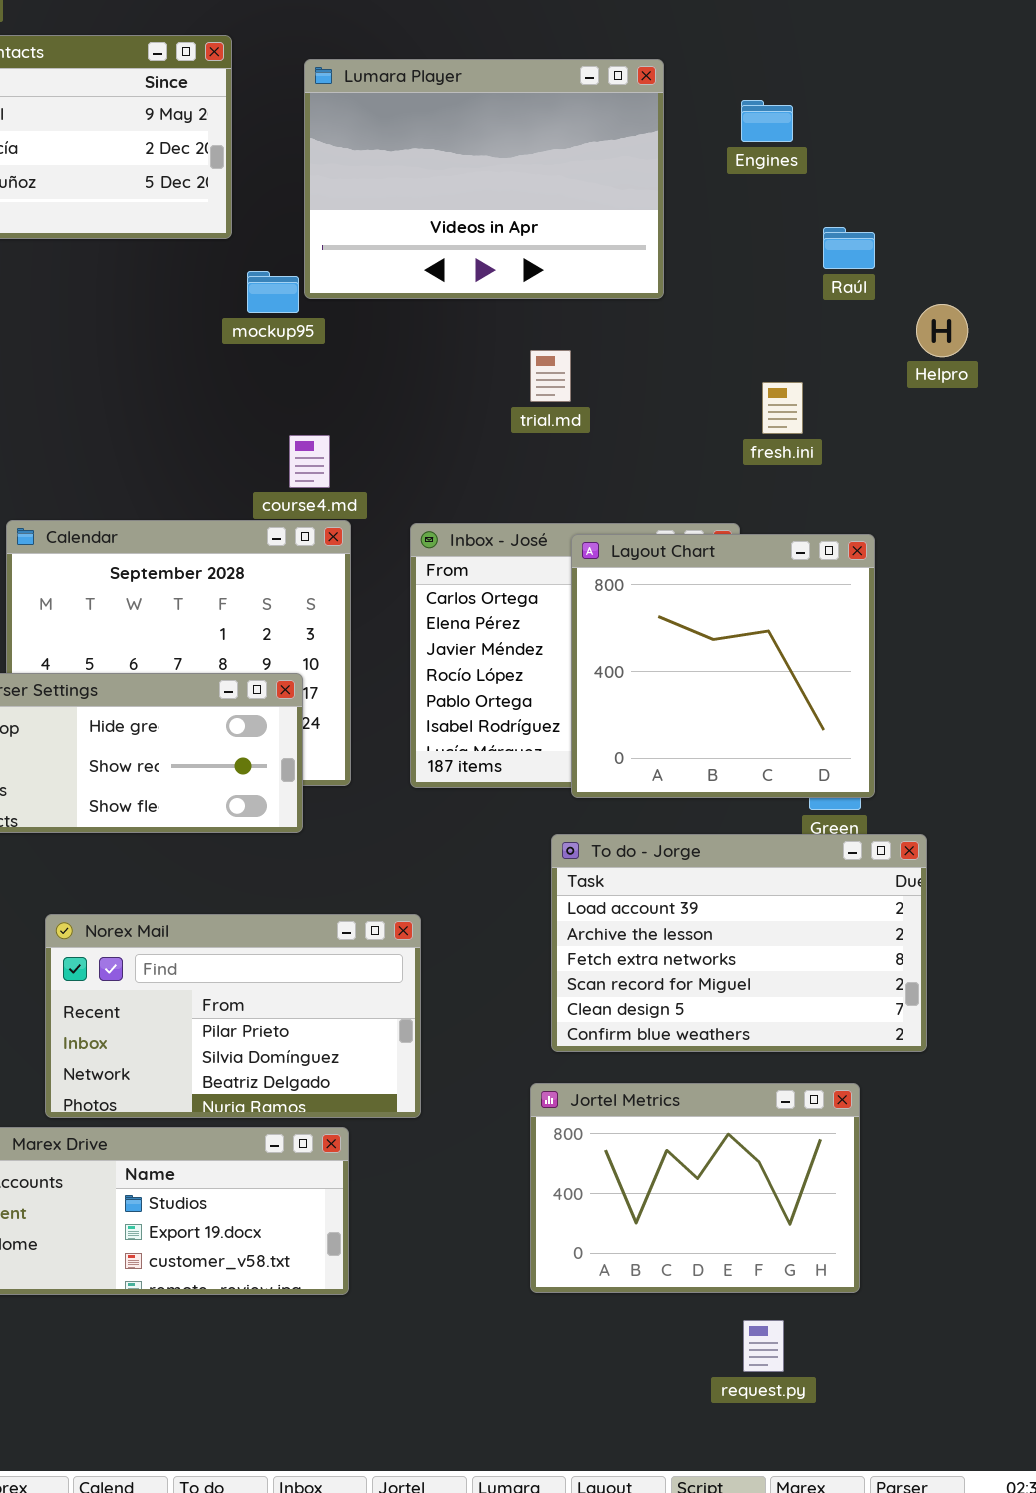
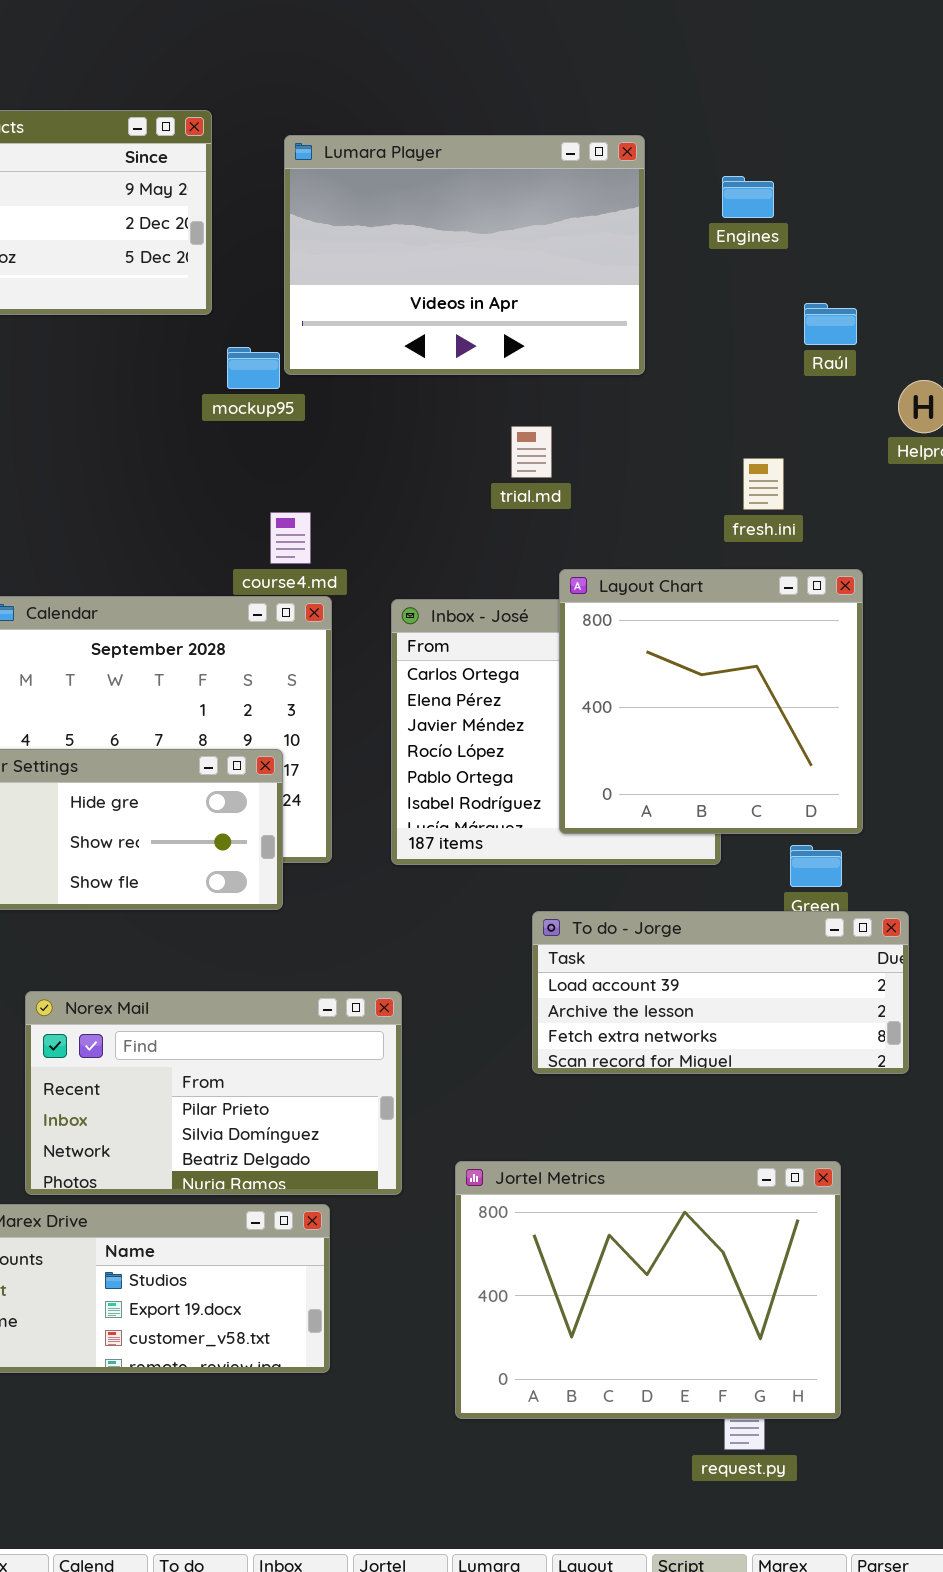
Layout Chart: [571,534,875,798] -> [559,569,863,834], moved
To do - Jorge: [551,834,927,1052] -> [532,911,909,1074], resized
Jortel Metrics: [530,1083,860,1293] -> [455,1161,841,1419], resized

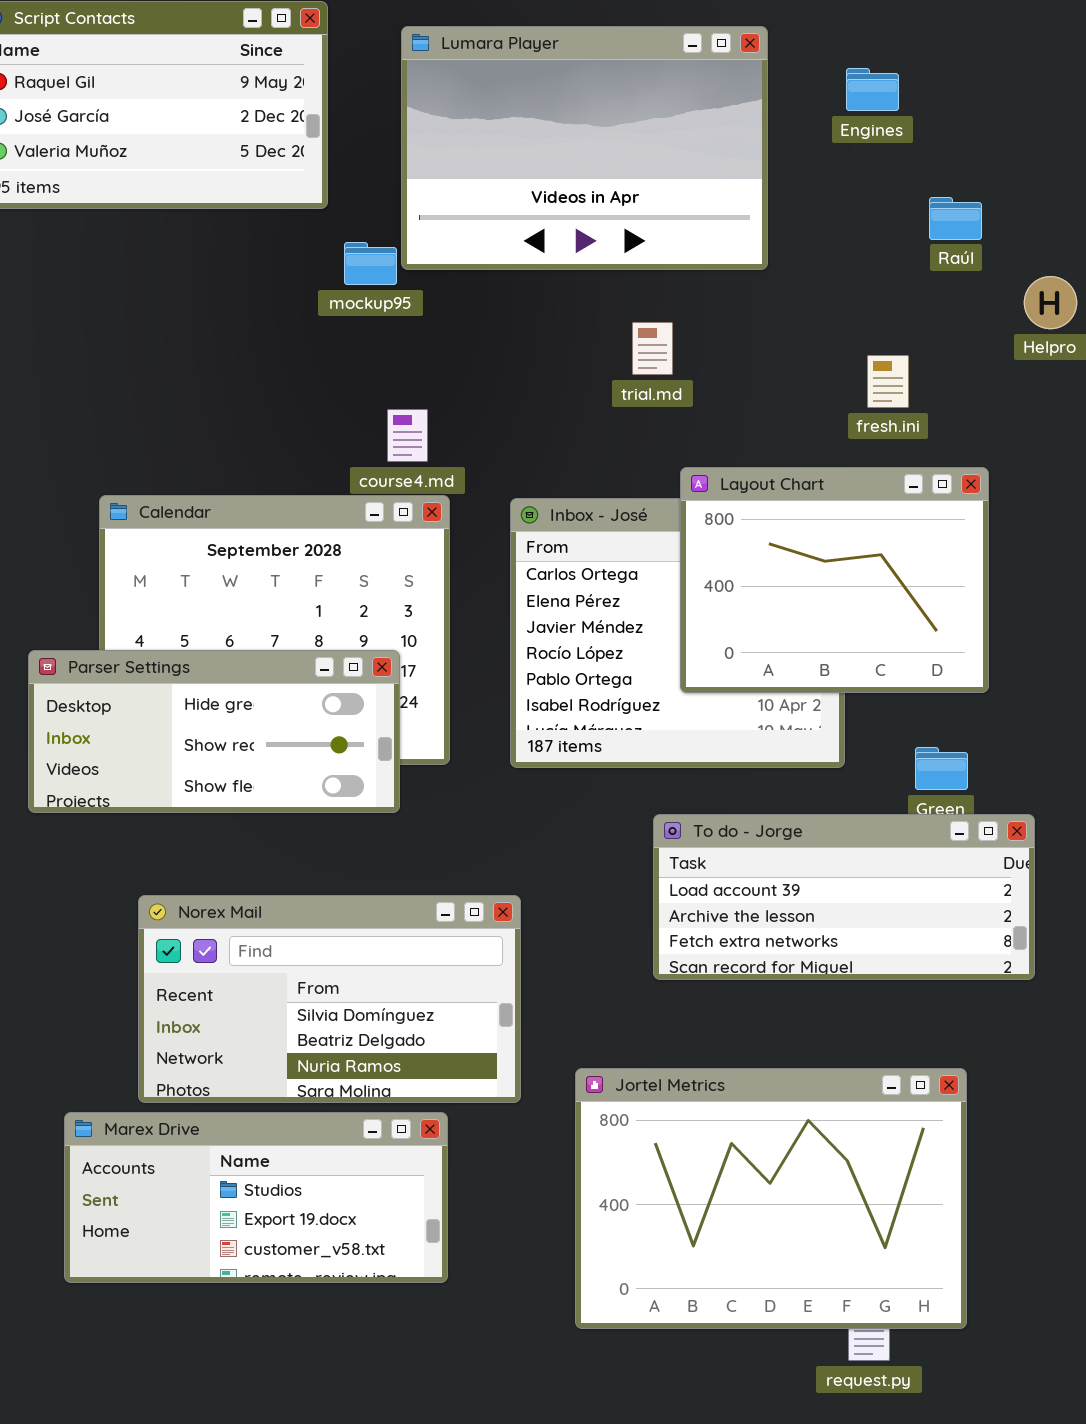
Layout Chart: [559,569,863,834] -> [680,467,989,693], resized
Norex Mail: [25,991,402,1195] -> [138,895,521,1103], scrolled down 1 row

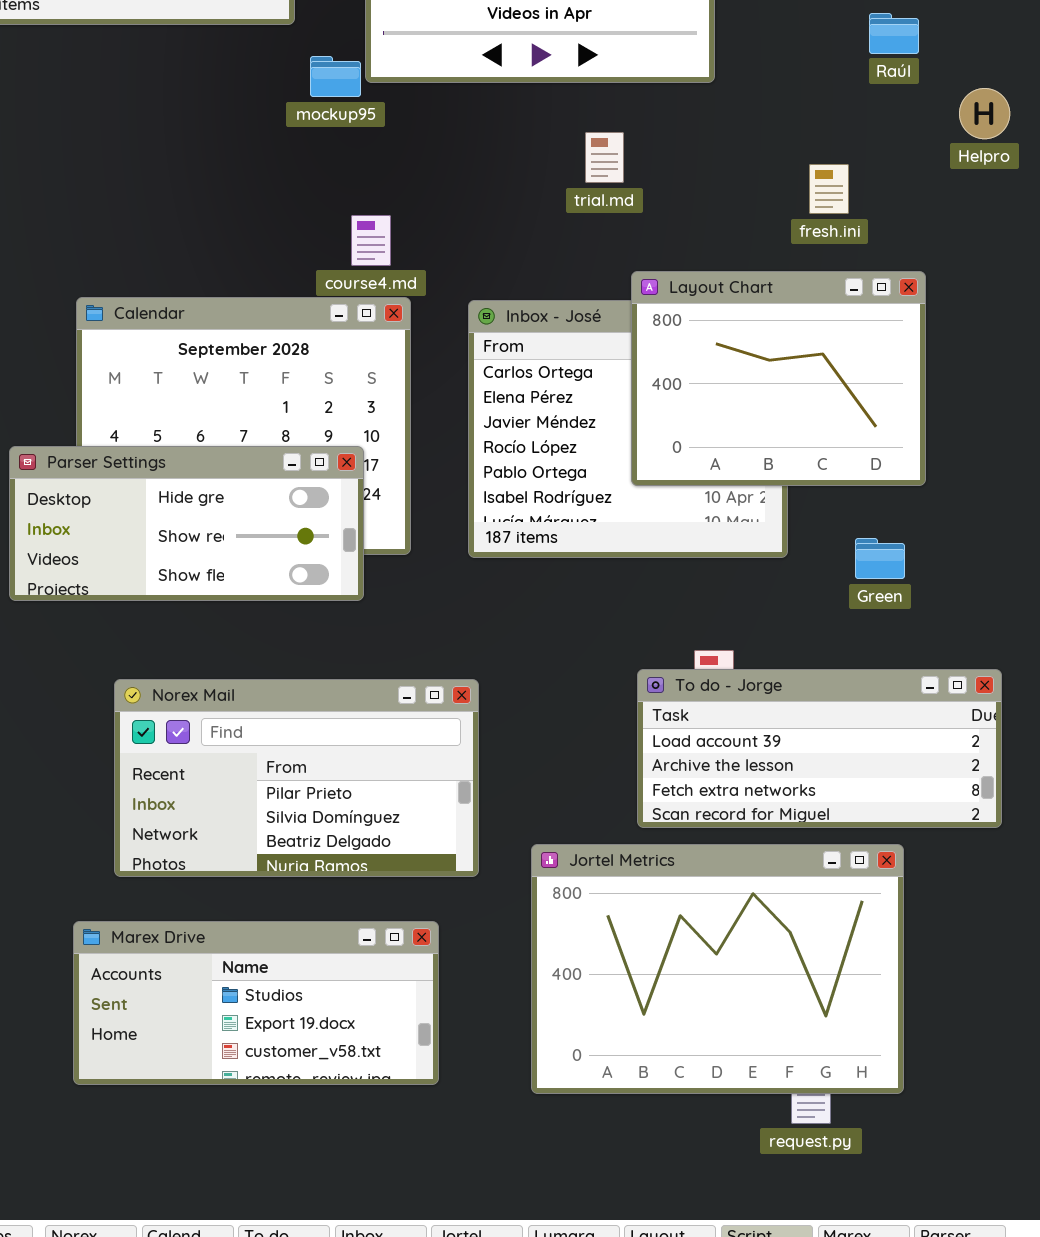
To do - Jorge: [653,814,1035,980] -> [637,669,1002,828], moved
Norex Mail: [138,895,521,1103] -> [114,679,479,877], scrolled up 1 row
Marex Drive: [64,1112,448,1283] -> [73,921,439,1085], moved

